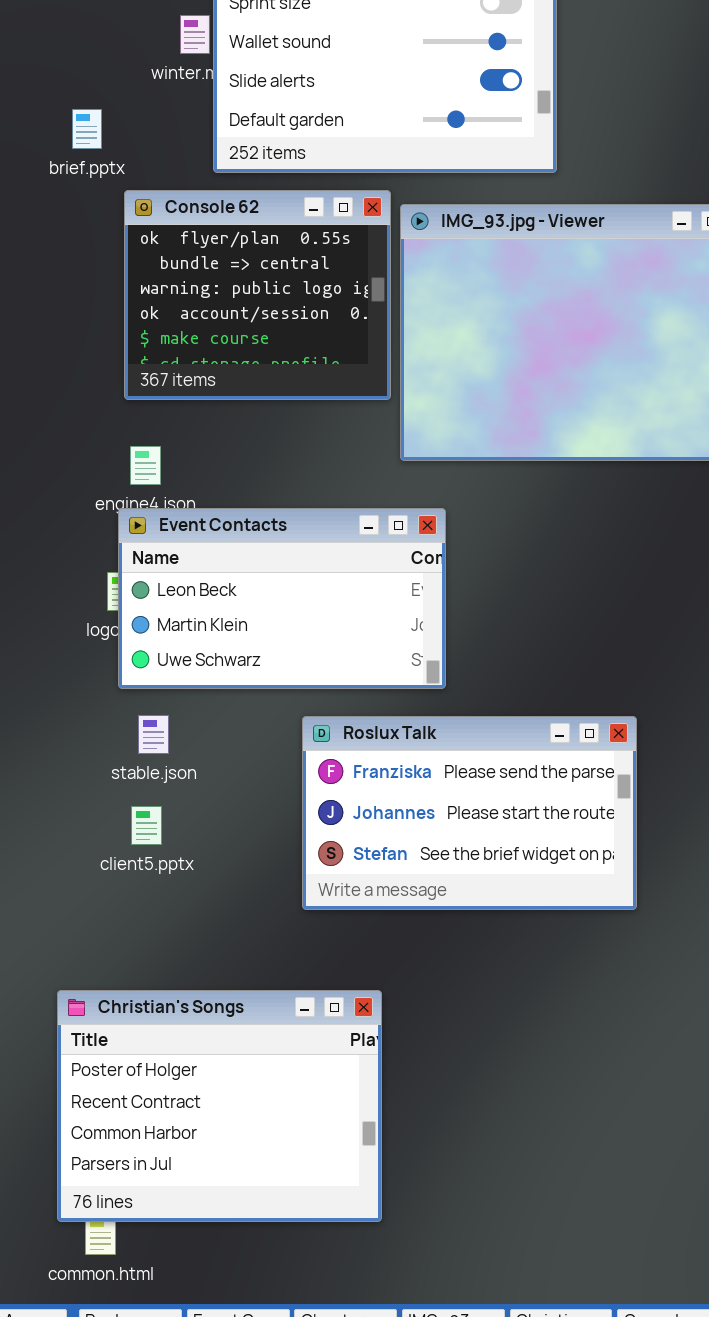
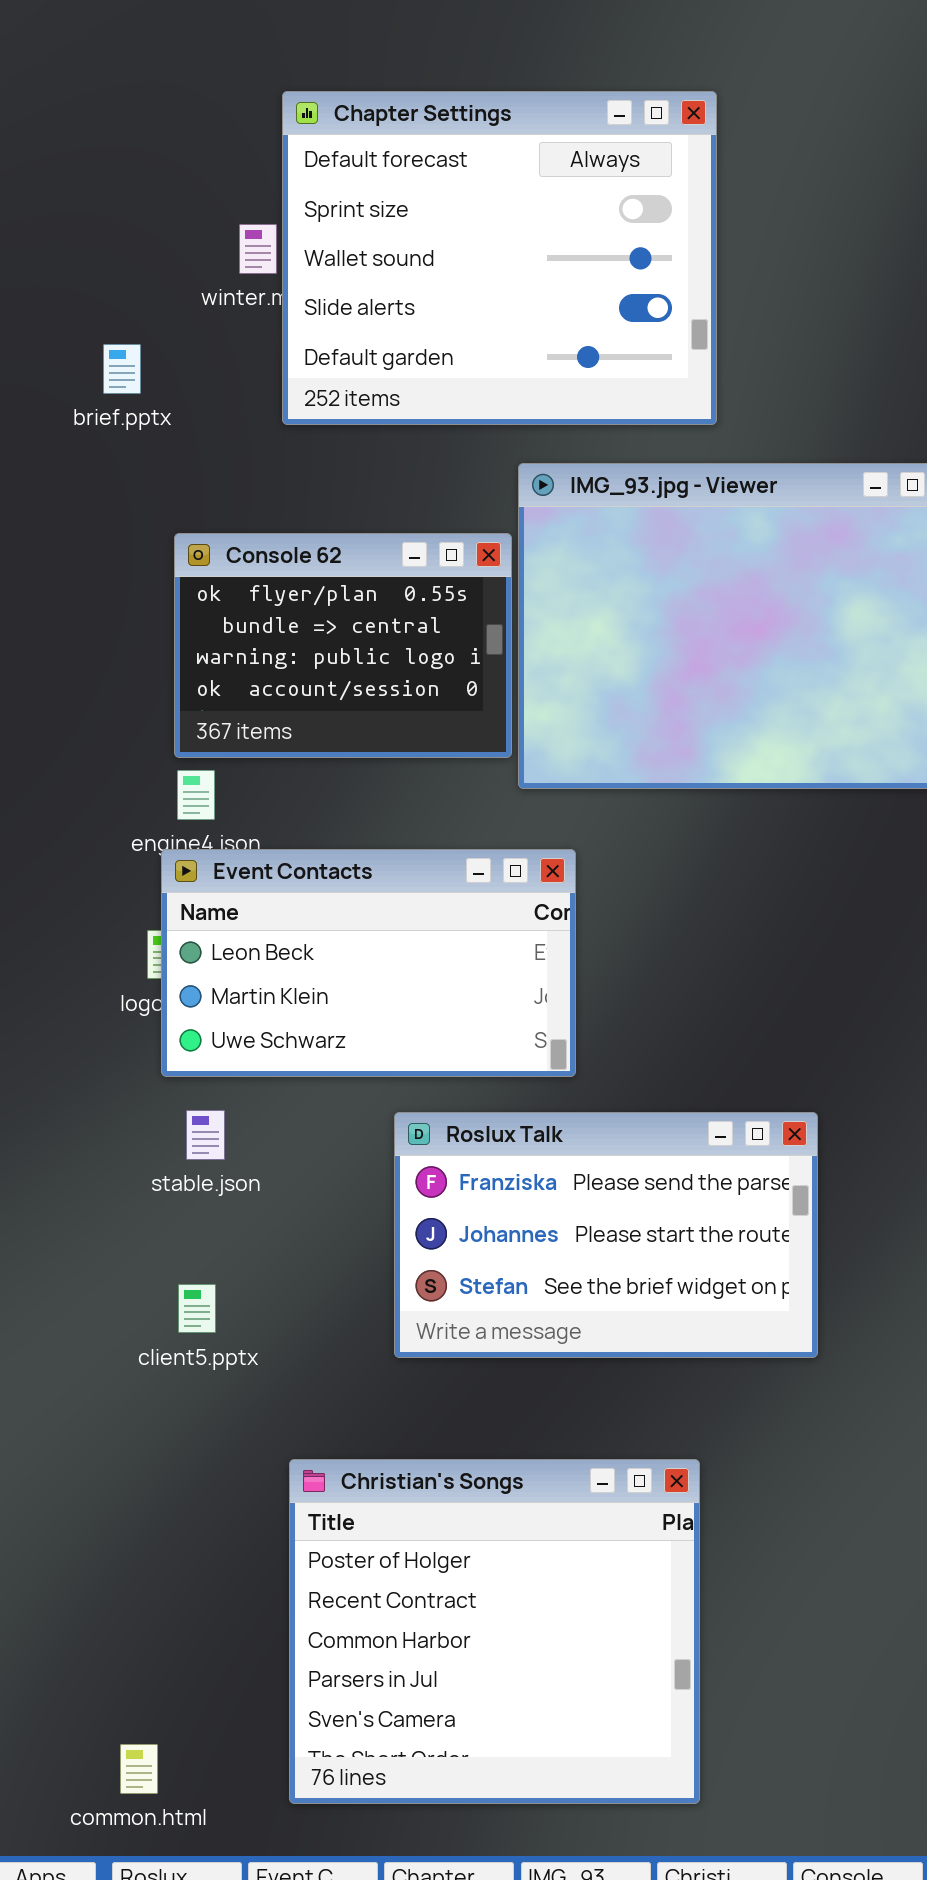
Console 62: [124,190,391,400] -> [174,533,512,758], moved, resized
client5.pptx: [131,806,162,845] -> [178,1284,216,1333], moved
Christian's Songs: [57,990,382,1222] -> [289,1459,700,1804], moved, resized

